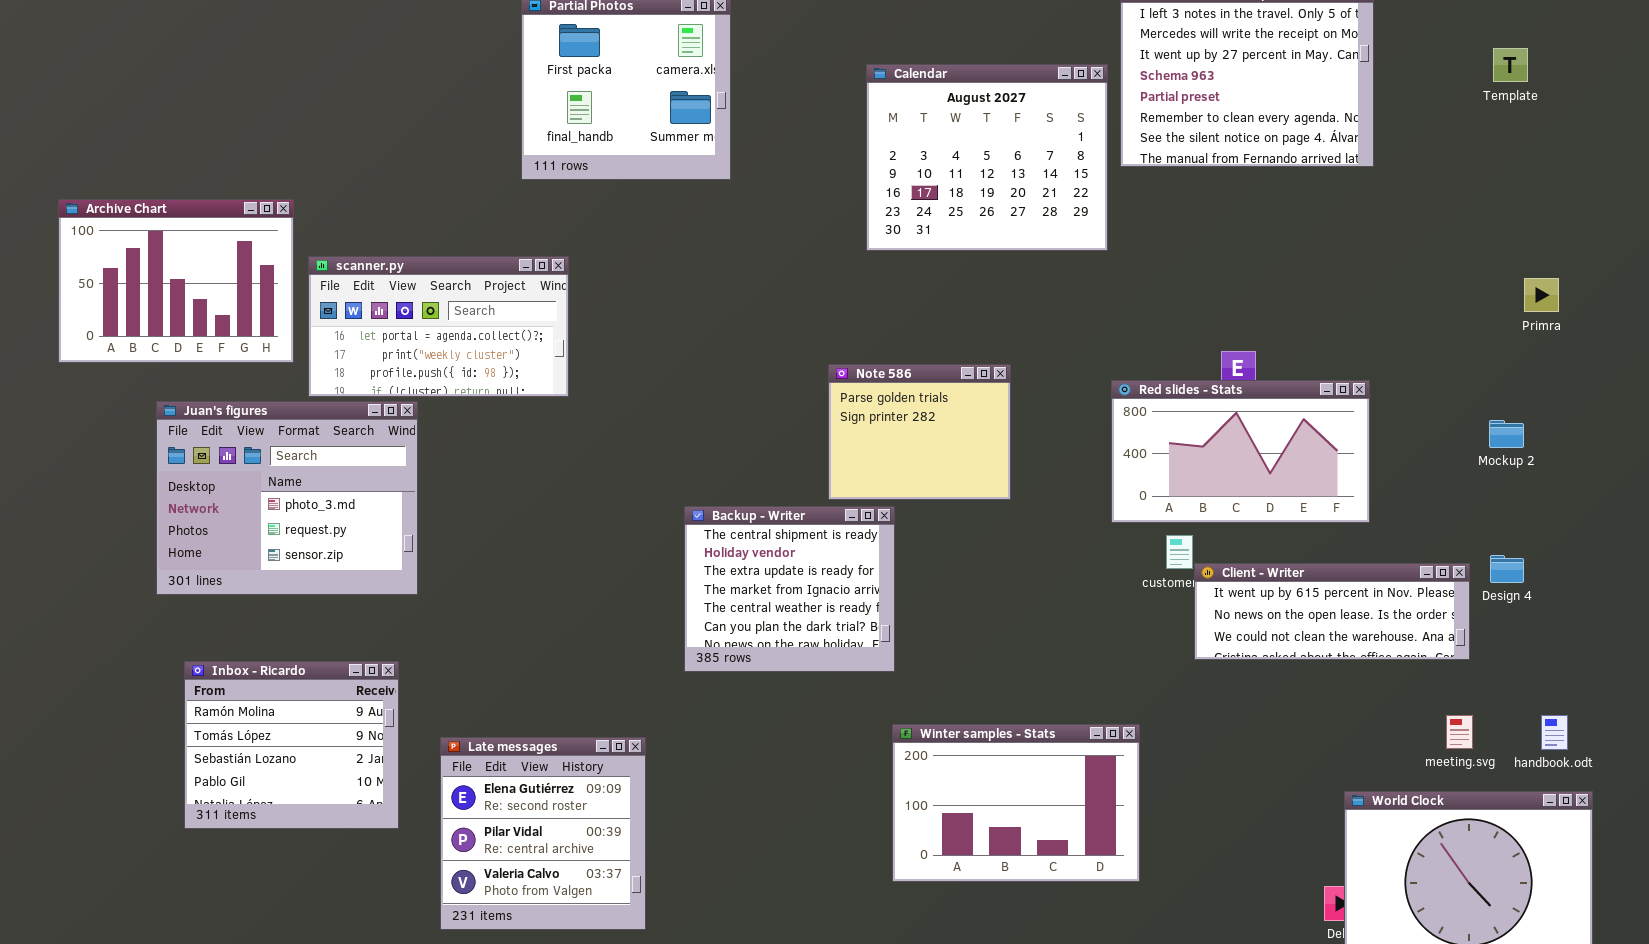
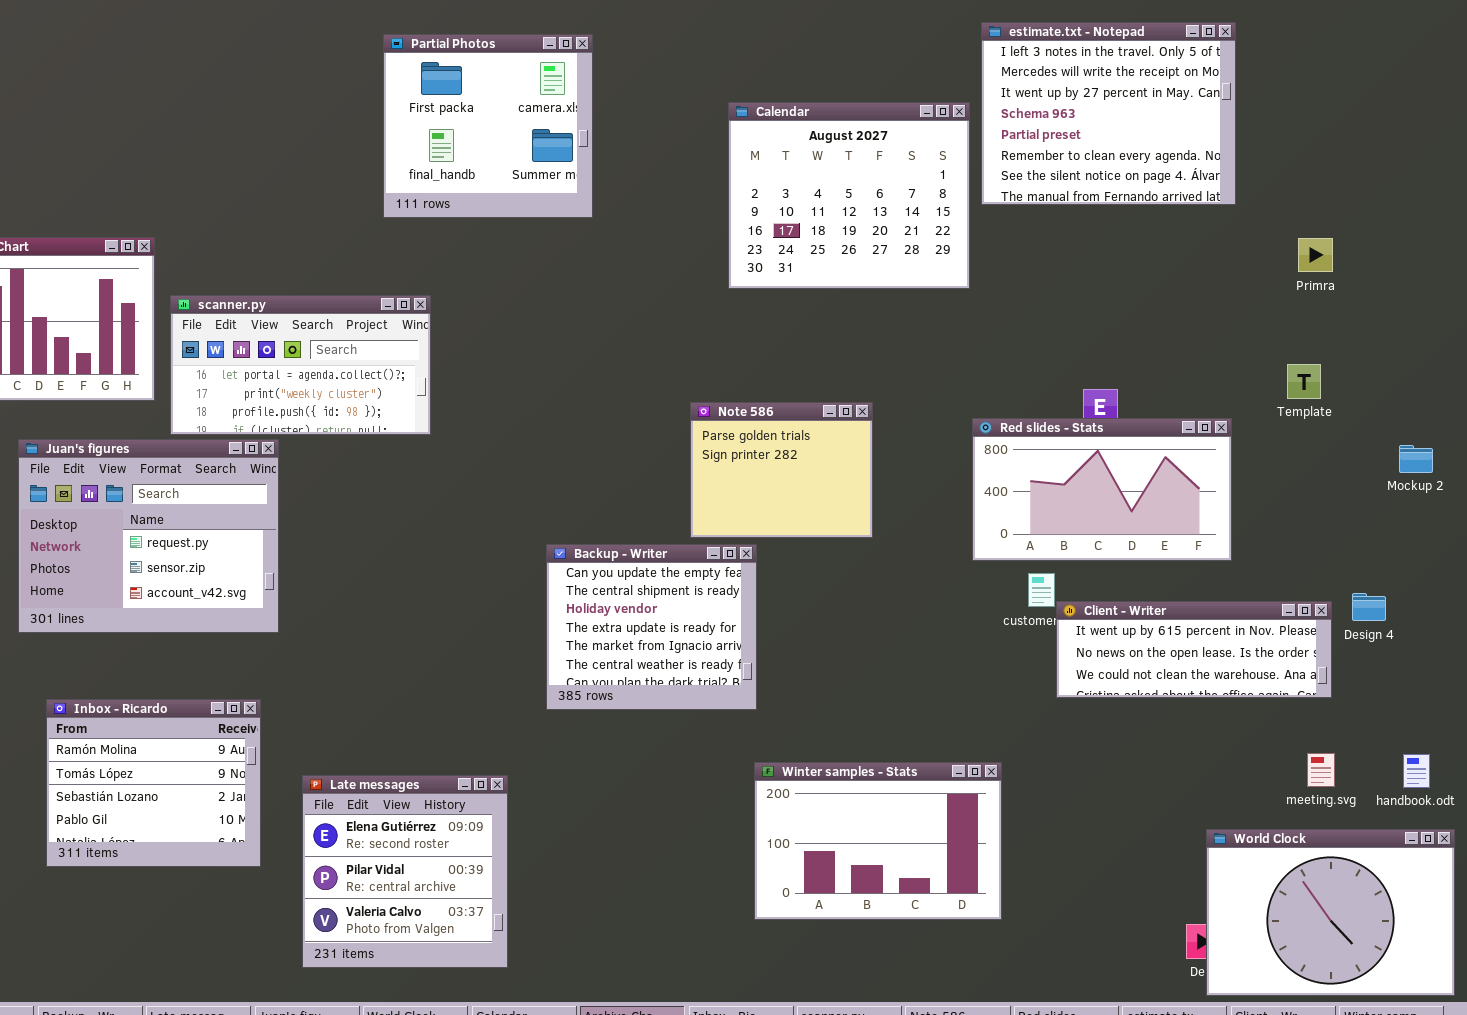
Template: [1493,48,1528,82] -> [1287,364,1321,399], moved
Primra: [1524,278,1559,312] -> [1298,238,1333,272], moved
Juan's figures: [156,401,418,595] -> [18,439,279,633], scrolled down 1 row
Mockup 2: [1489,420,1524,448] -> [1399,445,1433,473], moved
Backup - Writer: [684,506,895,672] -> [546,544,757,710], scrolled up 1 row

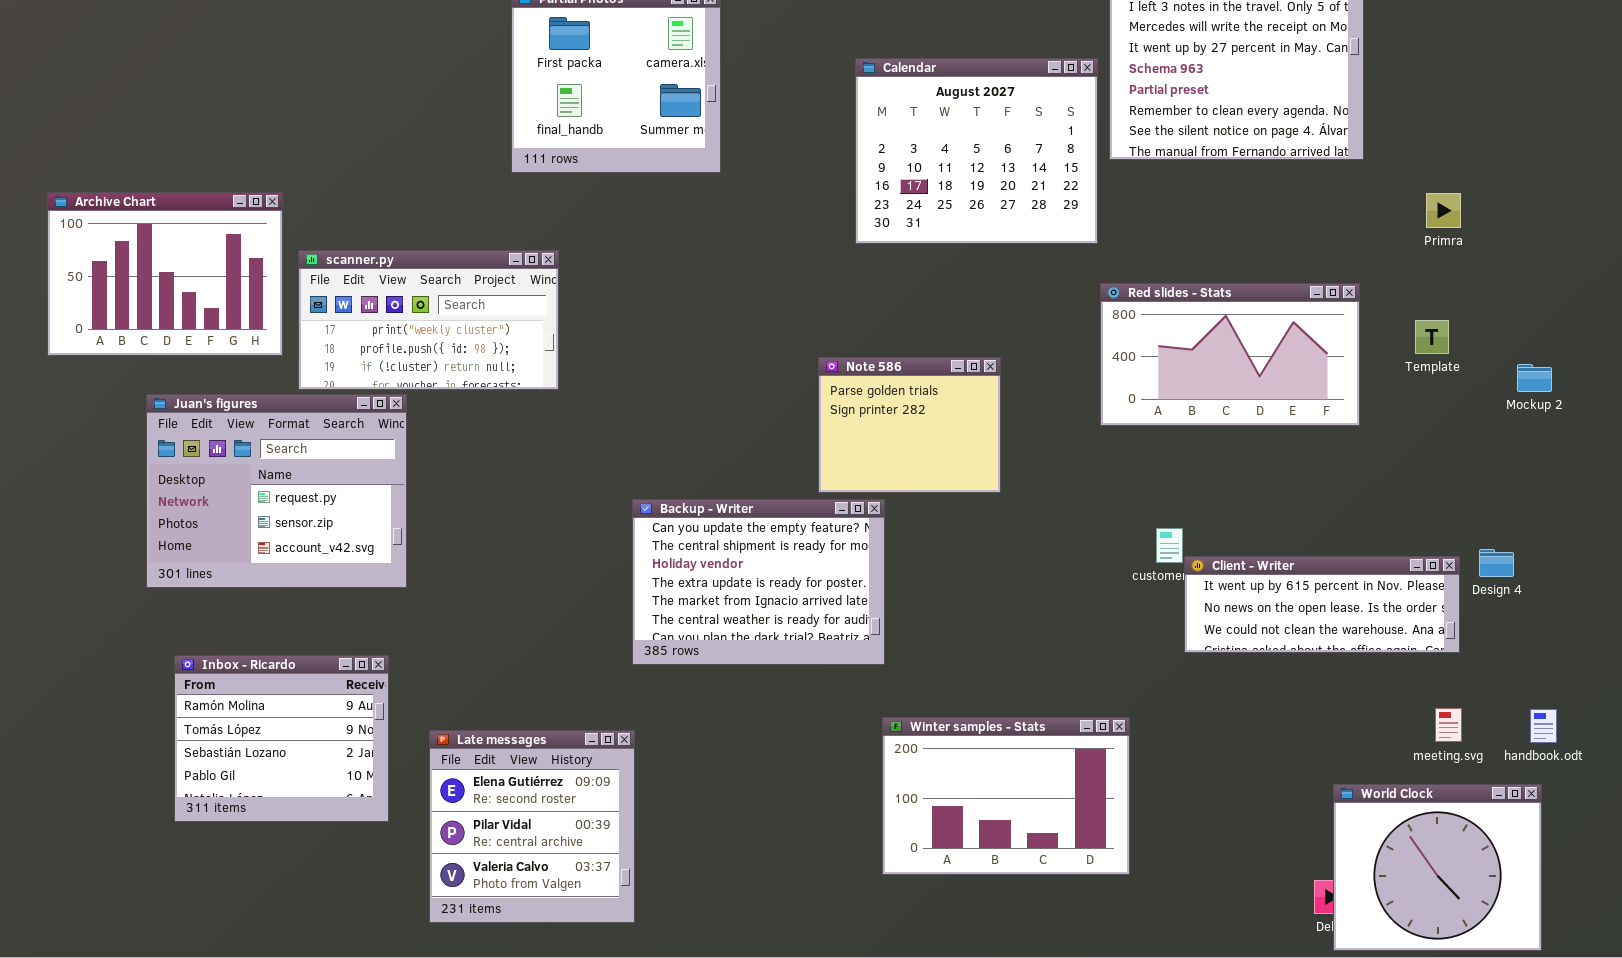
scanner.py: [170,295,431,435] -> [298,250,559,390], scrolled down 1 row
Red slides - Stats: [972,418,1232,561] -> [1100,283,1360,426], moved
Mockup 2: [1399,445,1433,473] -> [1517,364,1552,392], moved
Backup - Writer: [546,544,757,710] -> [632,499,885,665], resized
World Clock: [1206,829,1455,996] -> [1333,784,1542,951], resized

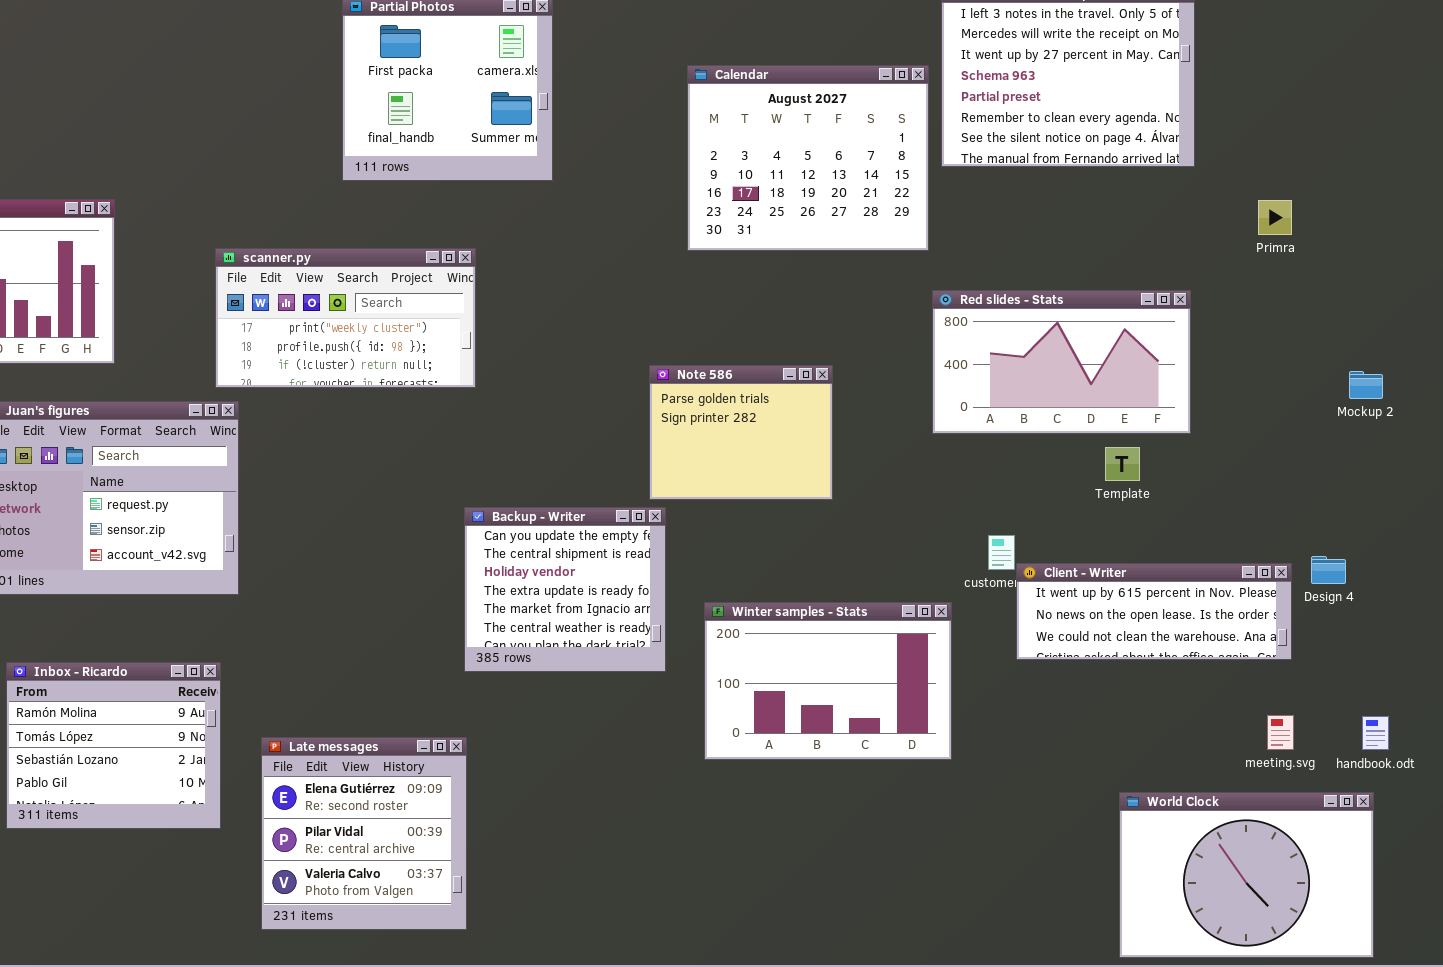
scanner.py: [298,250,559,390] -> [215,248,476,388], moved
Template: [1415,320,1449,354] -> [1105,447,1140,481], moved
Backup - Writer: [632,499,885,665] -> [464,507,666,672], resized
Winter samples - Stats: [882,717,1130,875] -> [704,602,952,760], moved
World Clock: [1333,784,1542,951] -> [1119,792,1374,958], resized

